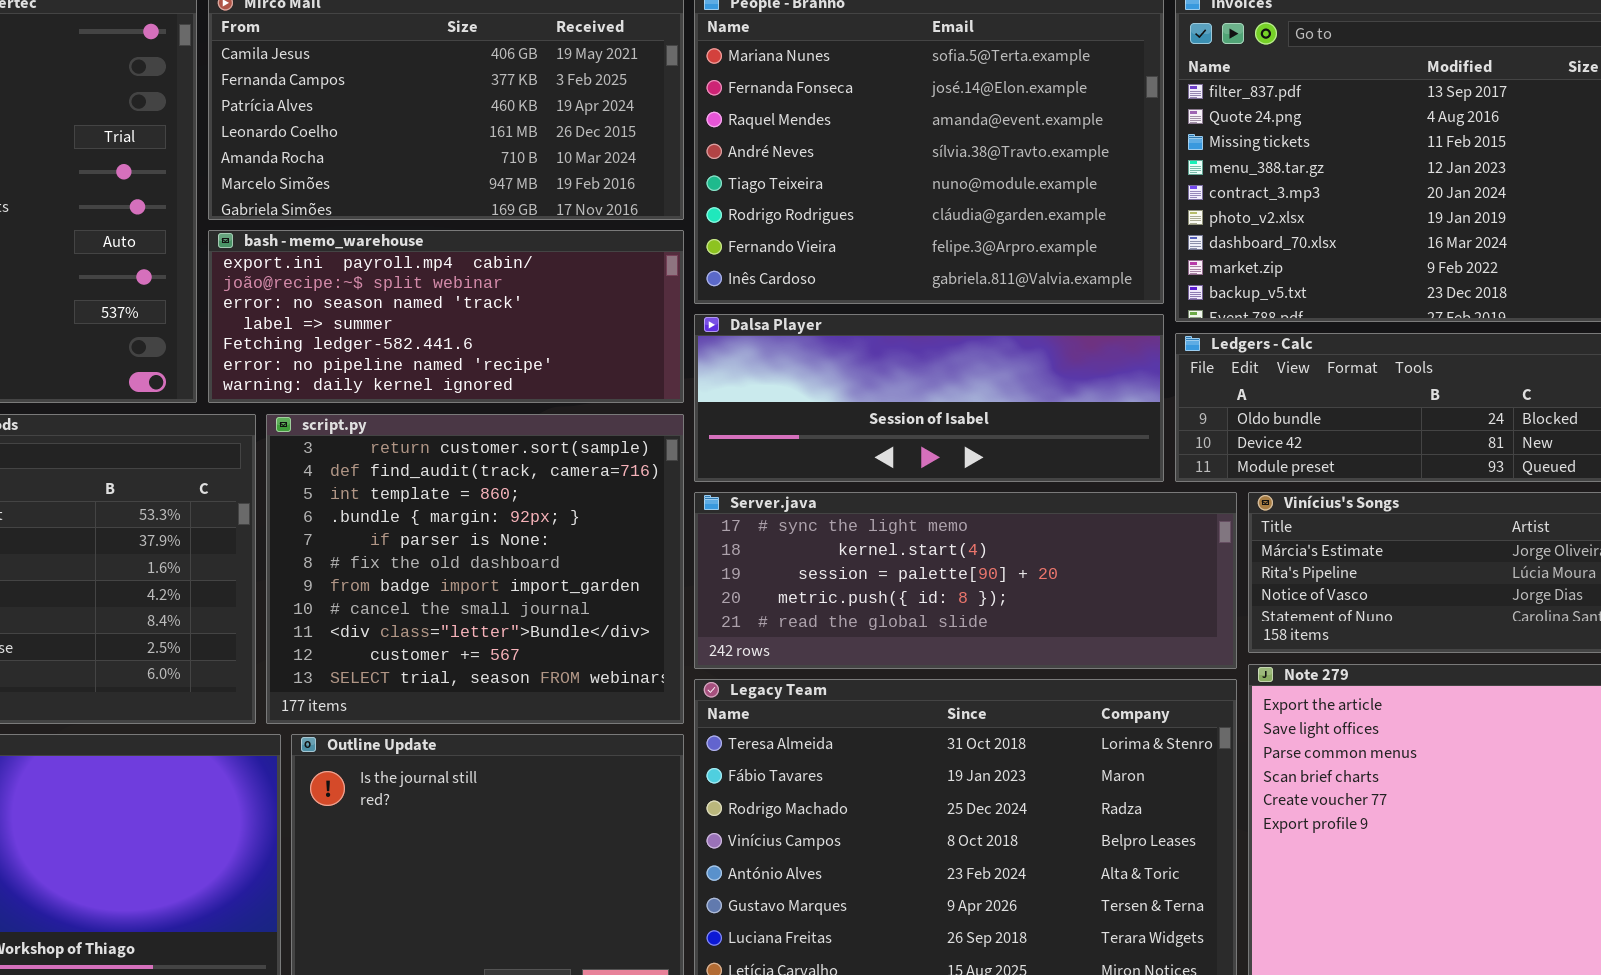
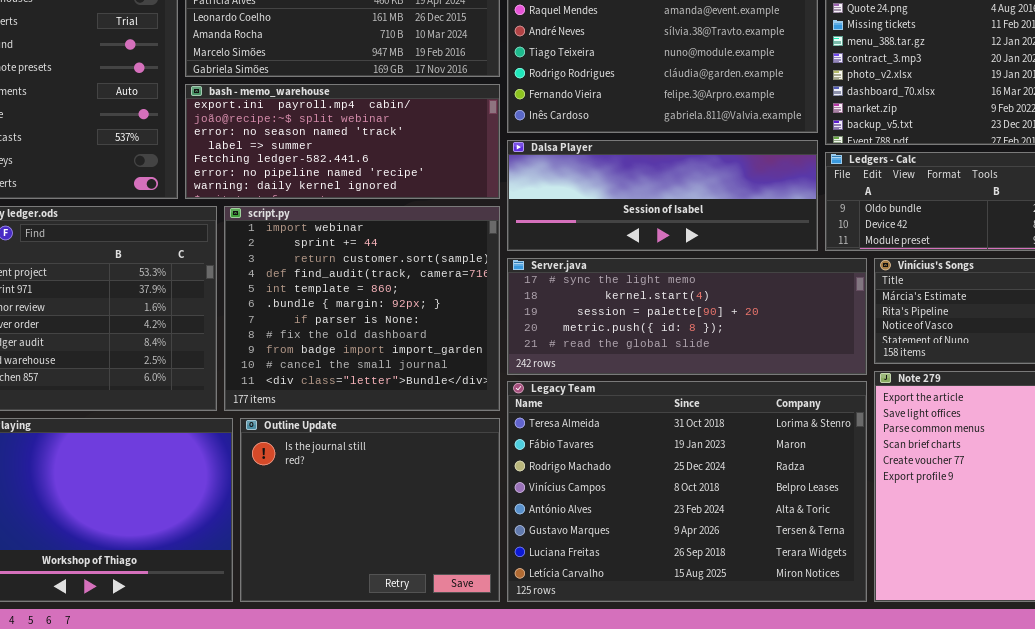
script.py: [266,414,684,724] -> [224,206,500,411], scrolled up 2 rows

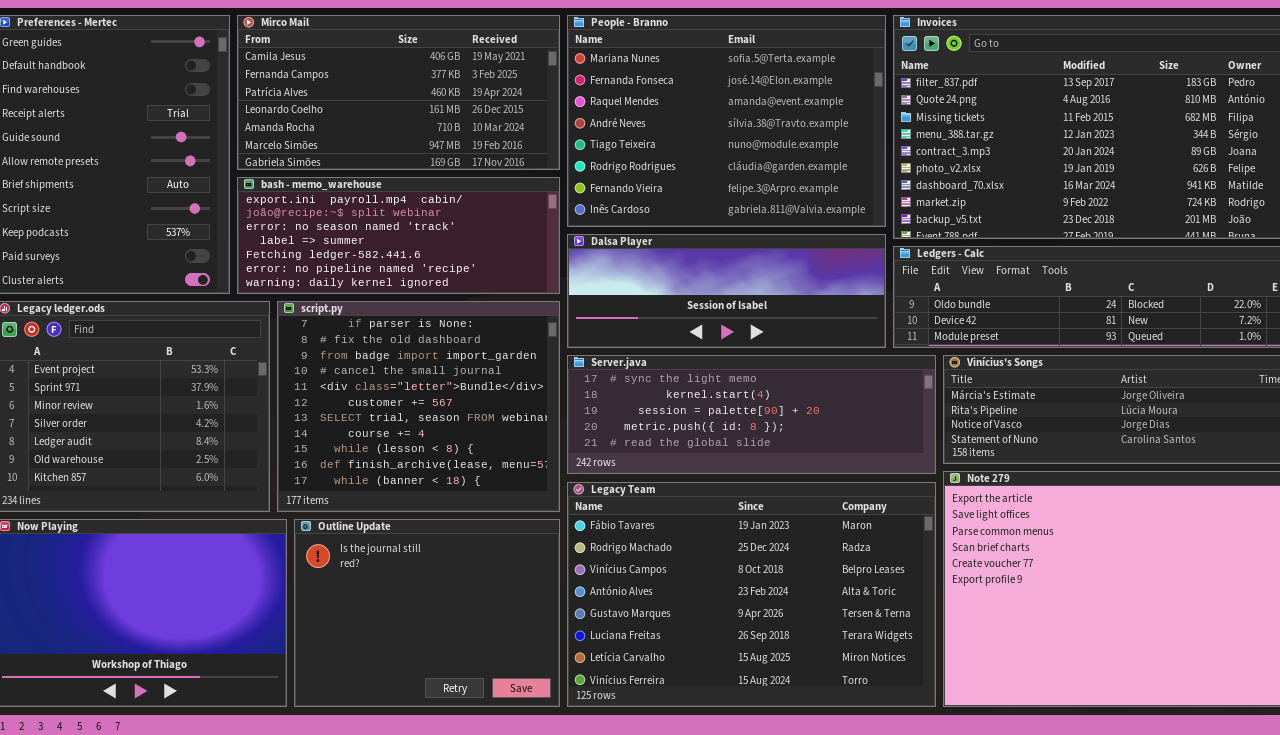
script.py: [224,206,500,411] -> [277,301,560,512], scrolled down 6 rows
Legacy Team: [507,381,867,602] -> [567,482,936,707], scrolled down 1 row

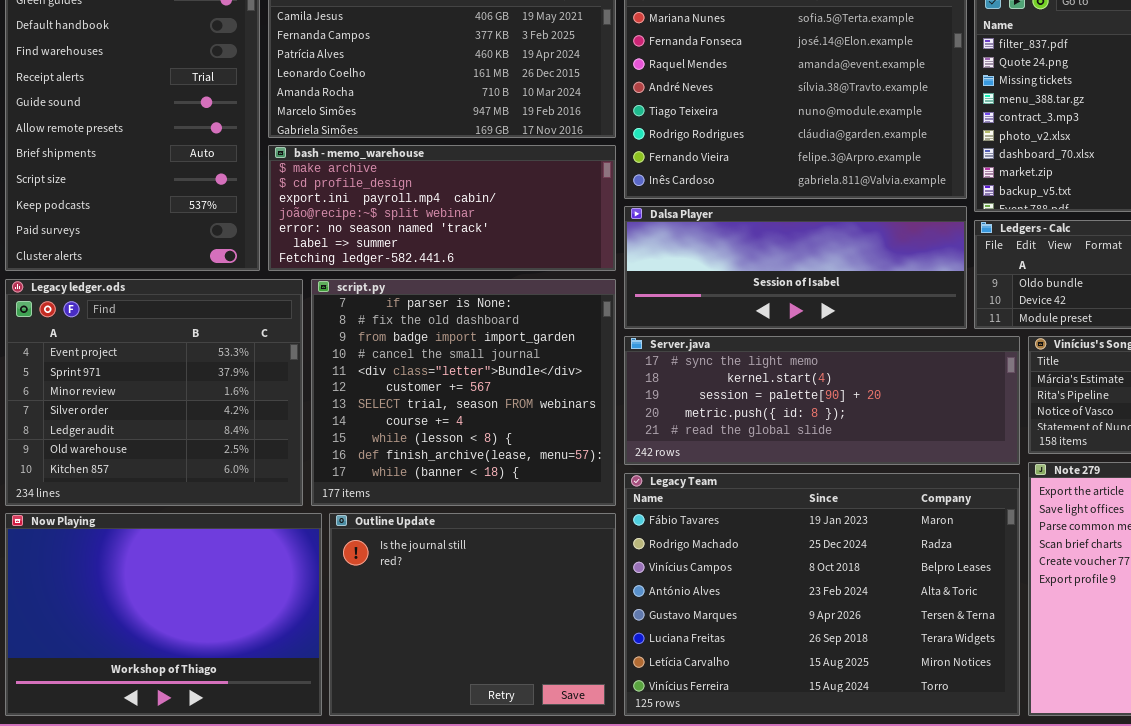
bash - memo_warehouse: [237,177,560,294] -> [268,145,616,271], scrolled up 2 rows

